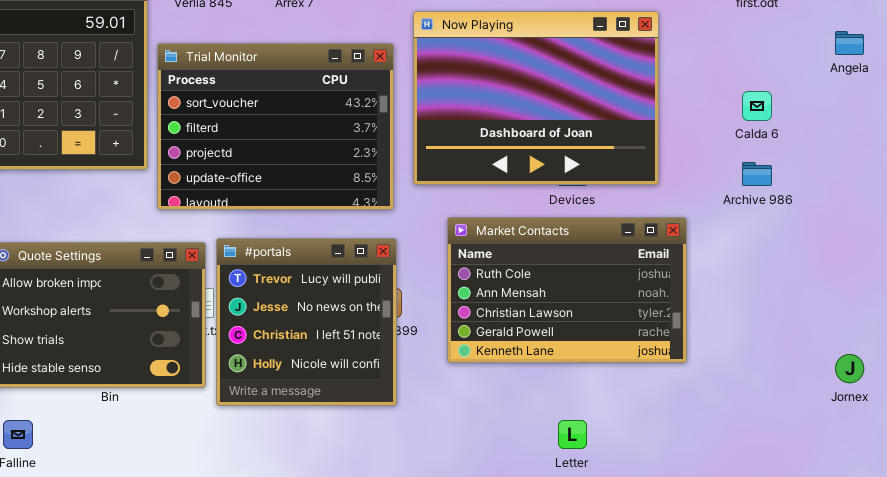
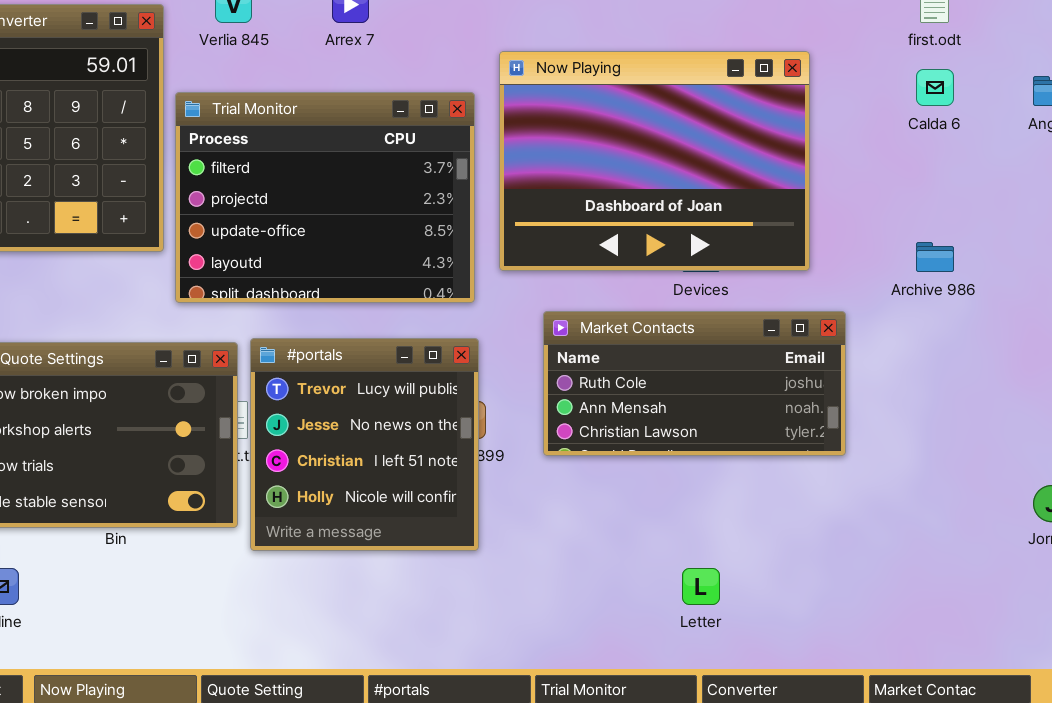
Trial Monitor: [157,43,394,210] -> [175,92,475,303], scrolled down 1 row
Calda 6: [742,91,772,121] -> [916,69,954,106], moved
Market Contacts: [447,217,687,363] -> [543,311,846,456], resized

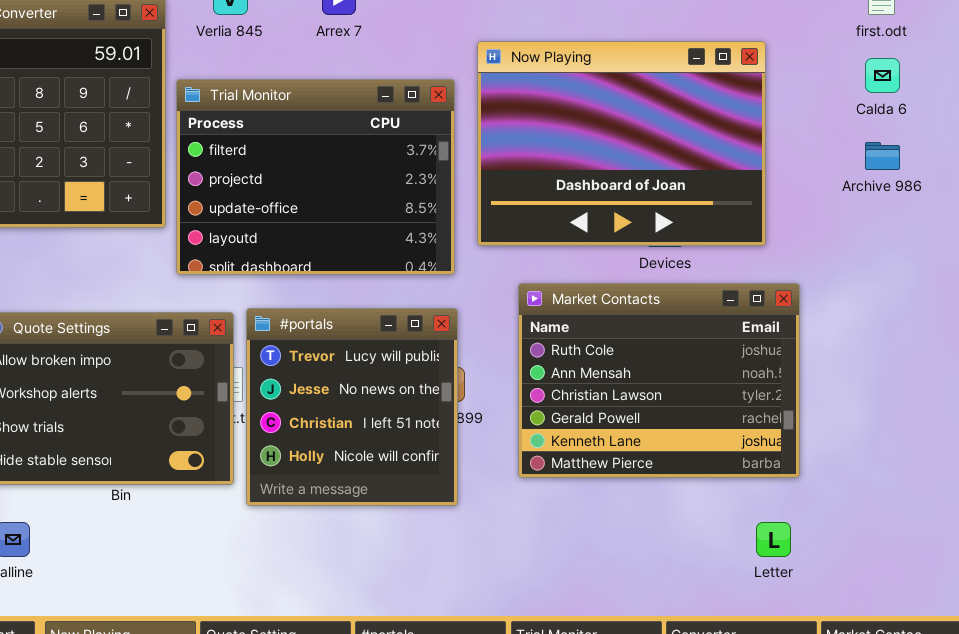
Archive 986: [916,242,954,272] -> [865,142,900,170], moved
Market Contacts: [543,311,846,456] -> [518,283,800,478], resized
Letter: [682,568,720,605] -> [756,522,791,557], moved

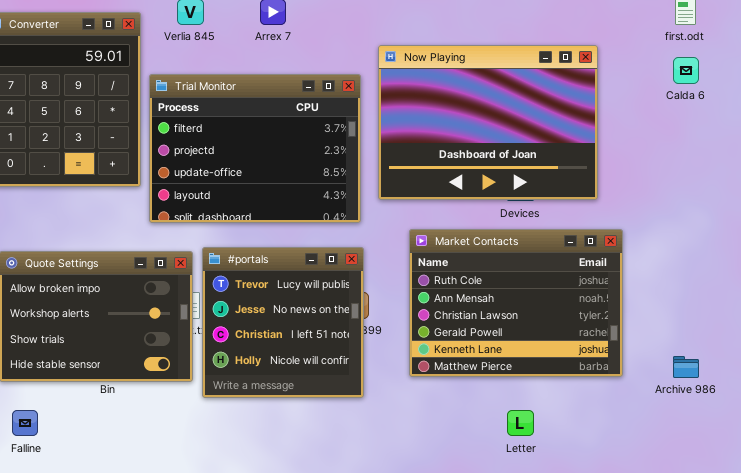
Archive 986: [865,142,900,170] -> [673,356,699,378], moved
Letter: [756,522,791,557] -> [507,410,534,436], moved

